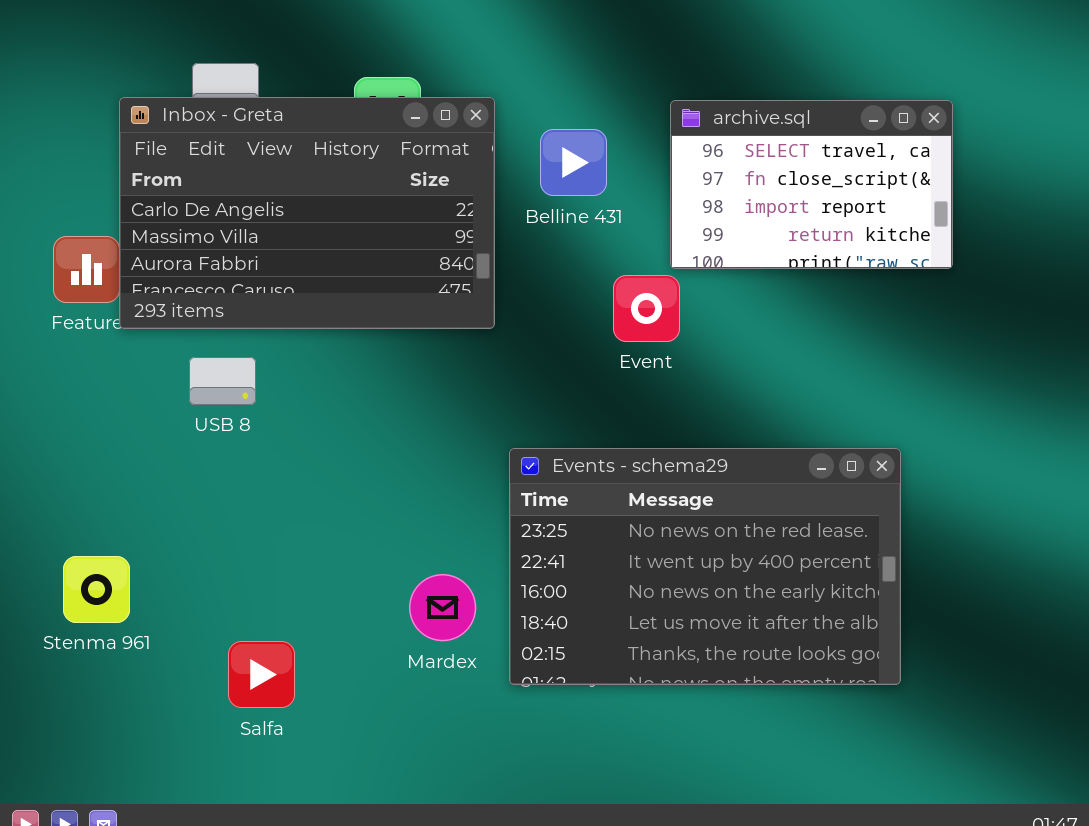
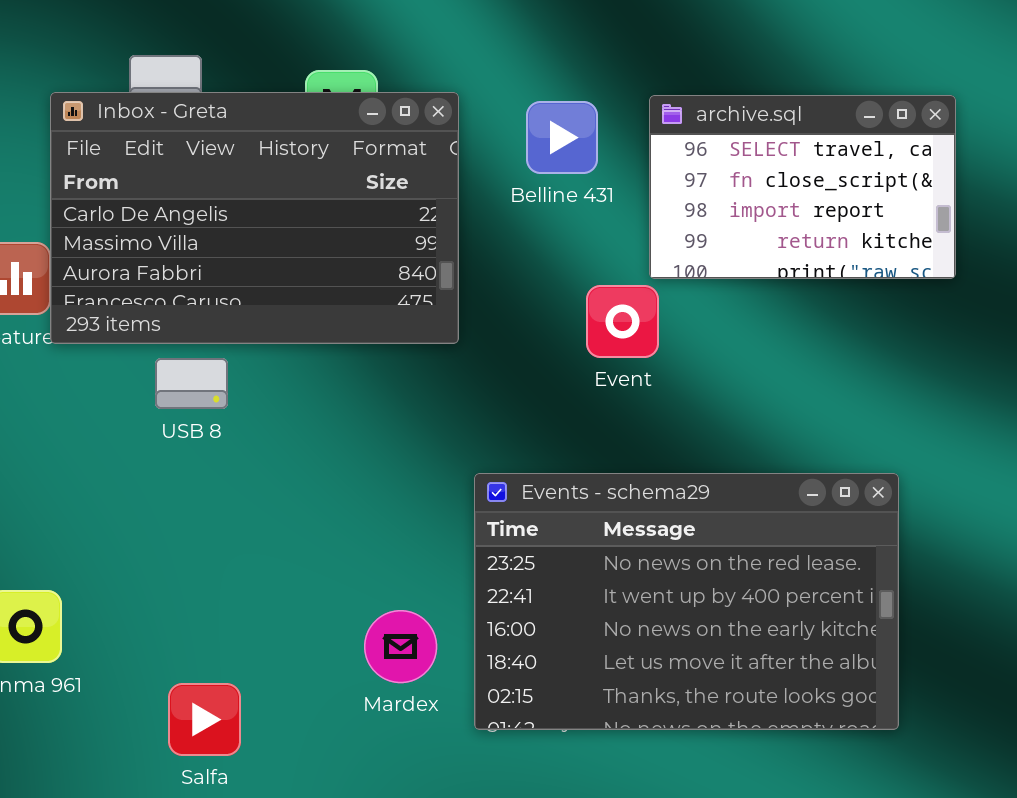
Belline 431: [540,129,607,196] -> [526,101,598,174], moved
USB 8: [189,357,256,405] -> [155,358,228,409], moved

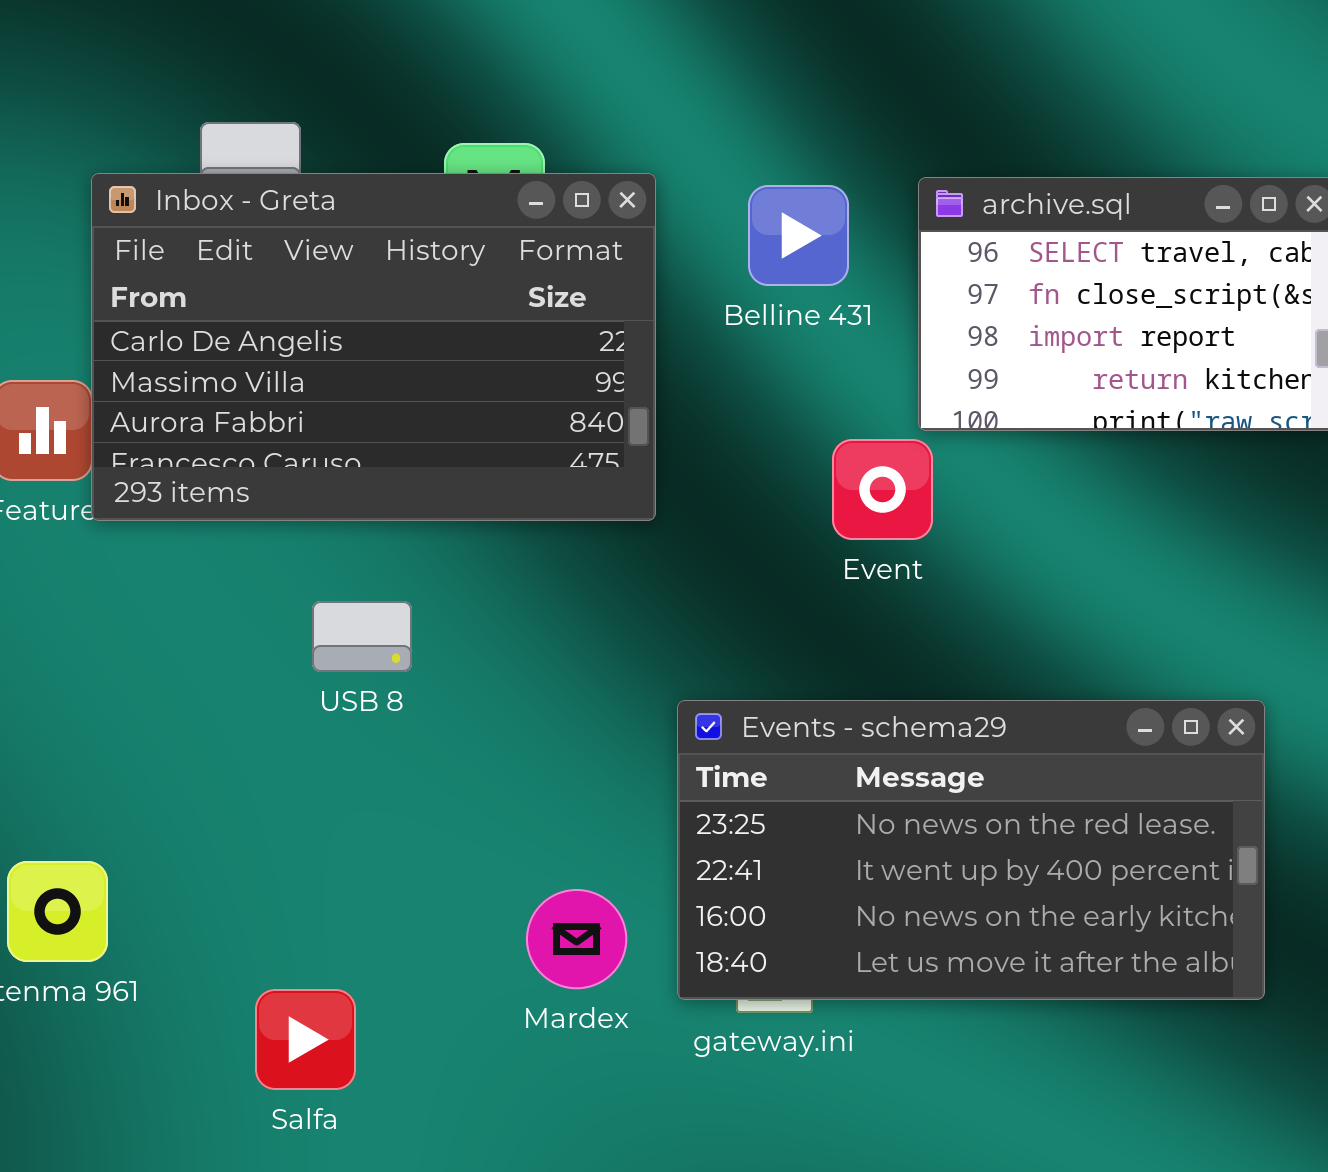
USB 8: [155,358,228,409] -> [312,601,412,672], moved
Events - schema29: [474,473,899,730] -> [677,700,1265,1000], resized

